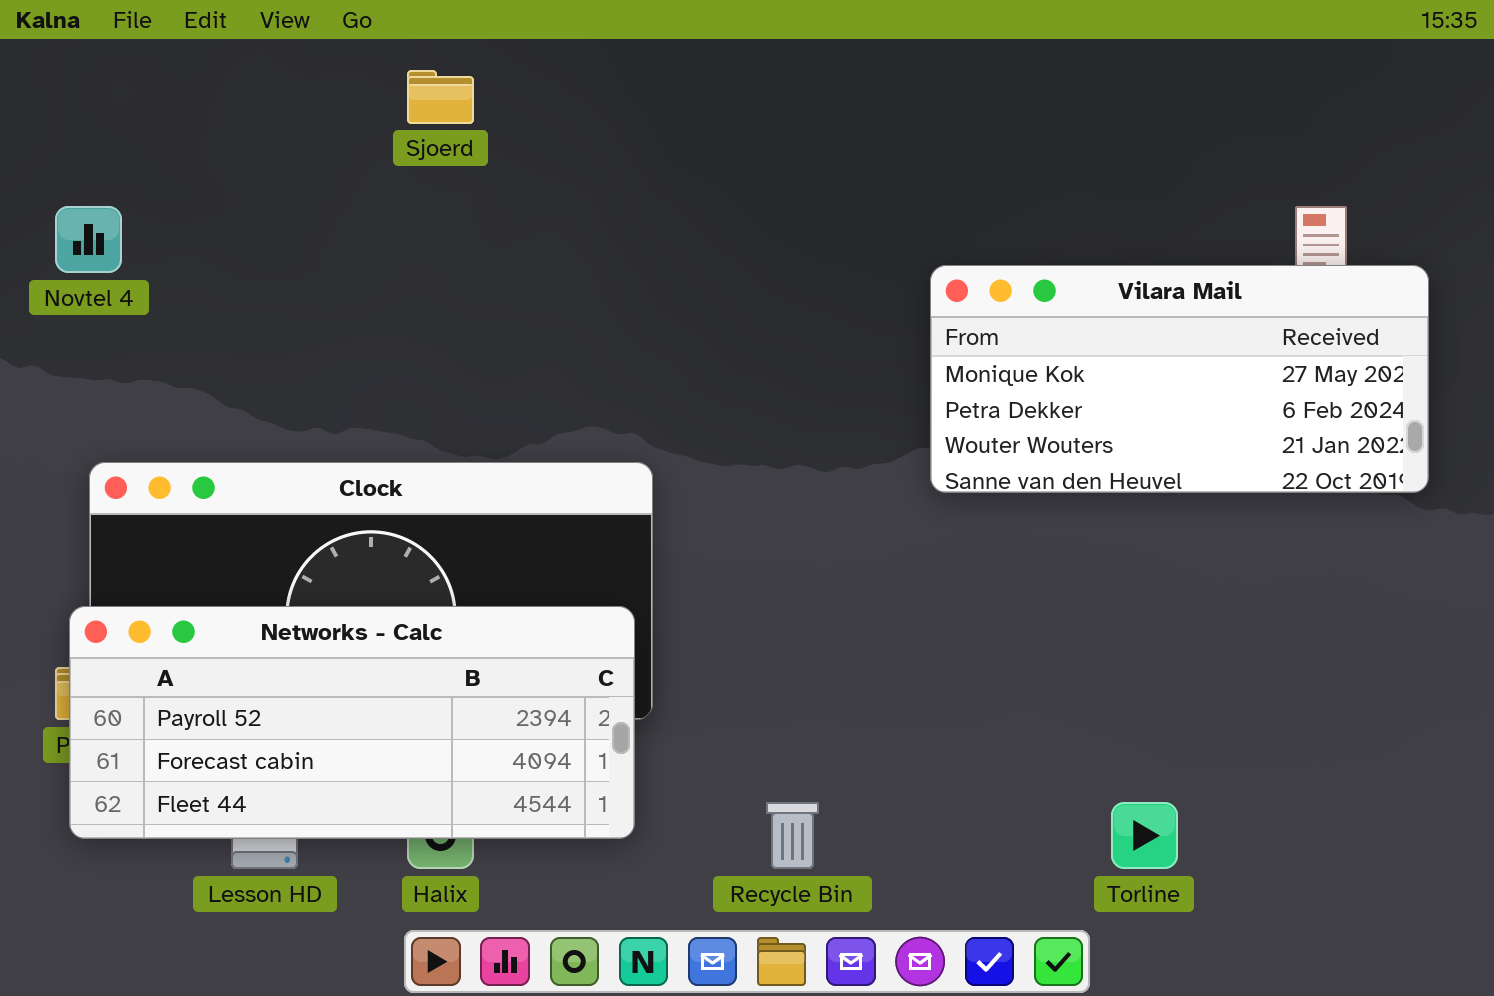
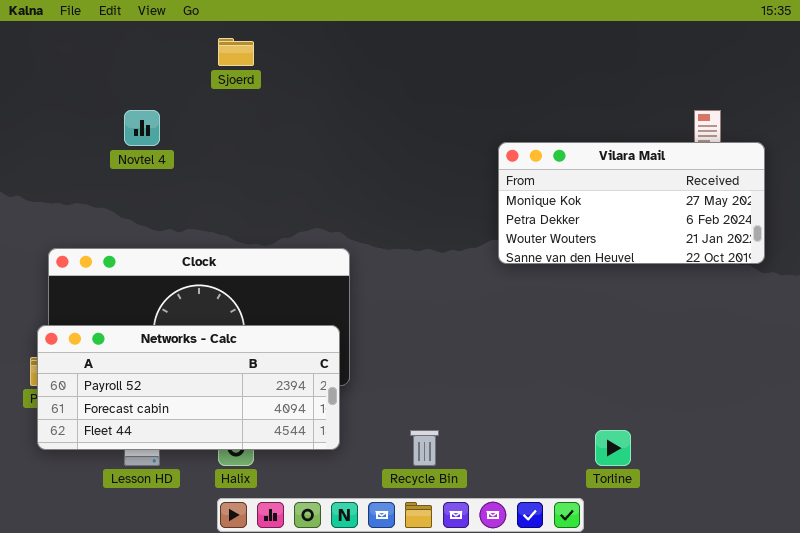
Novtel 4: [55,206,122,273] -> [124,110,160,146], moved

